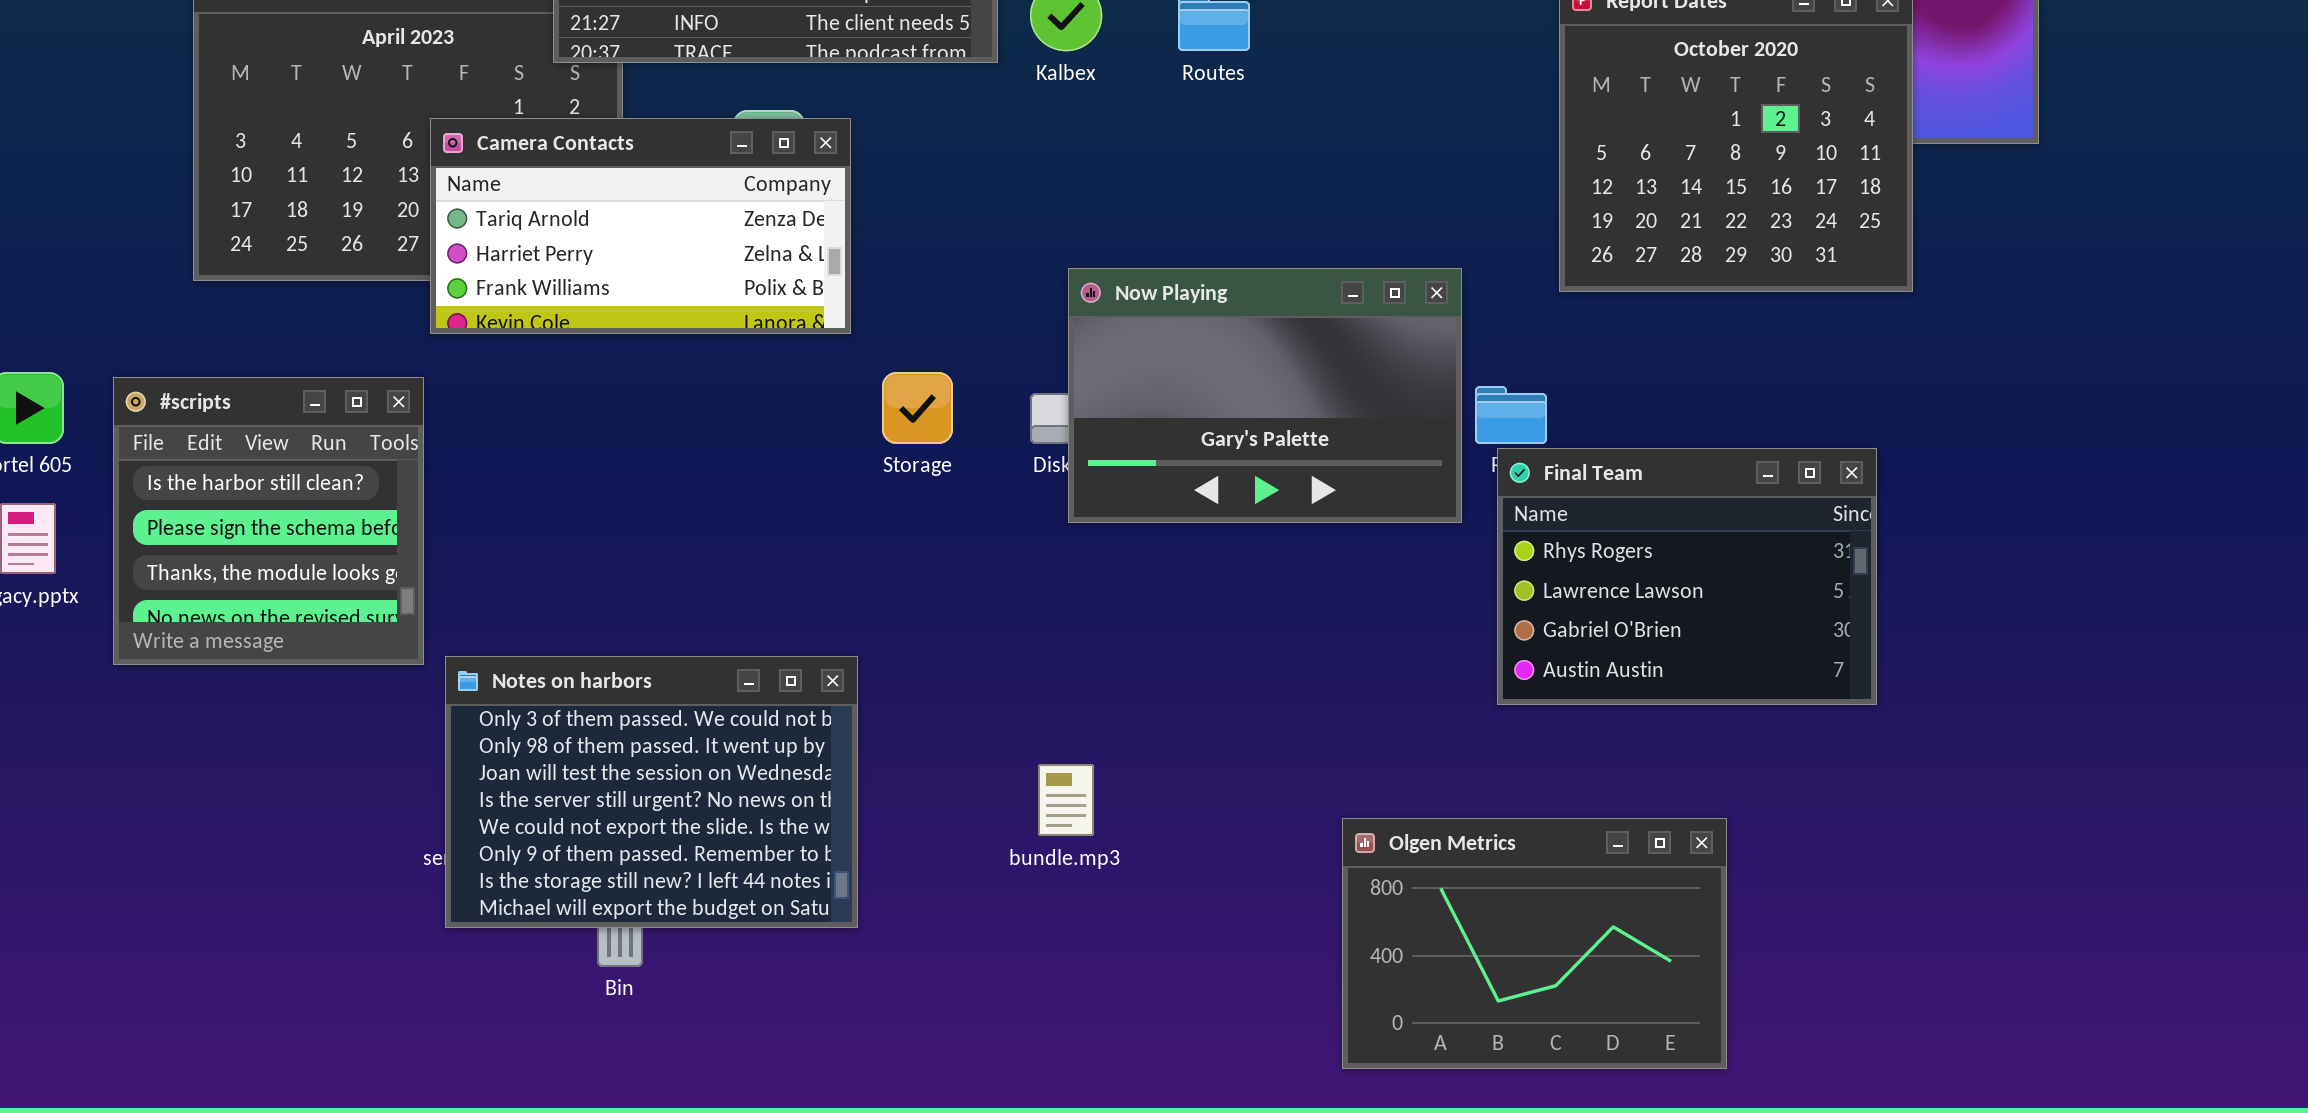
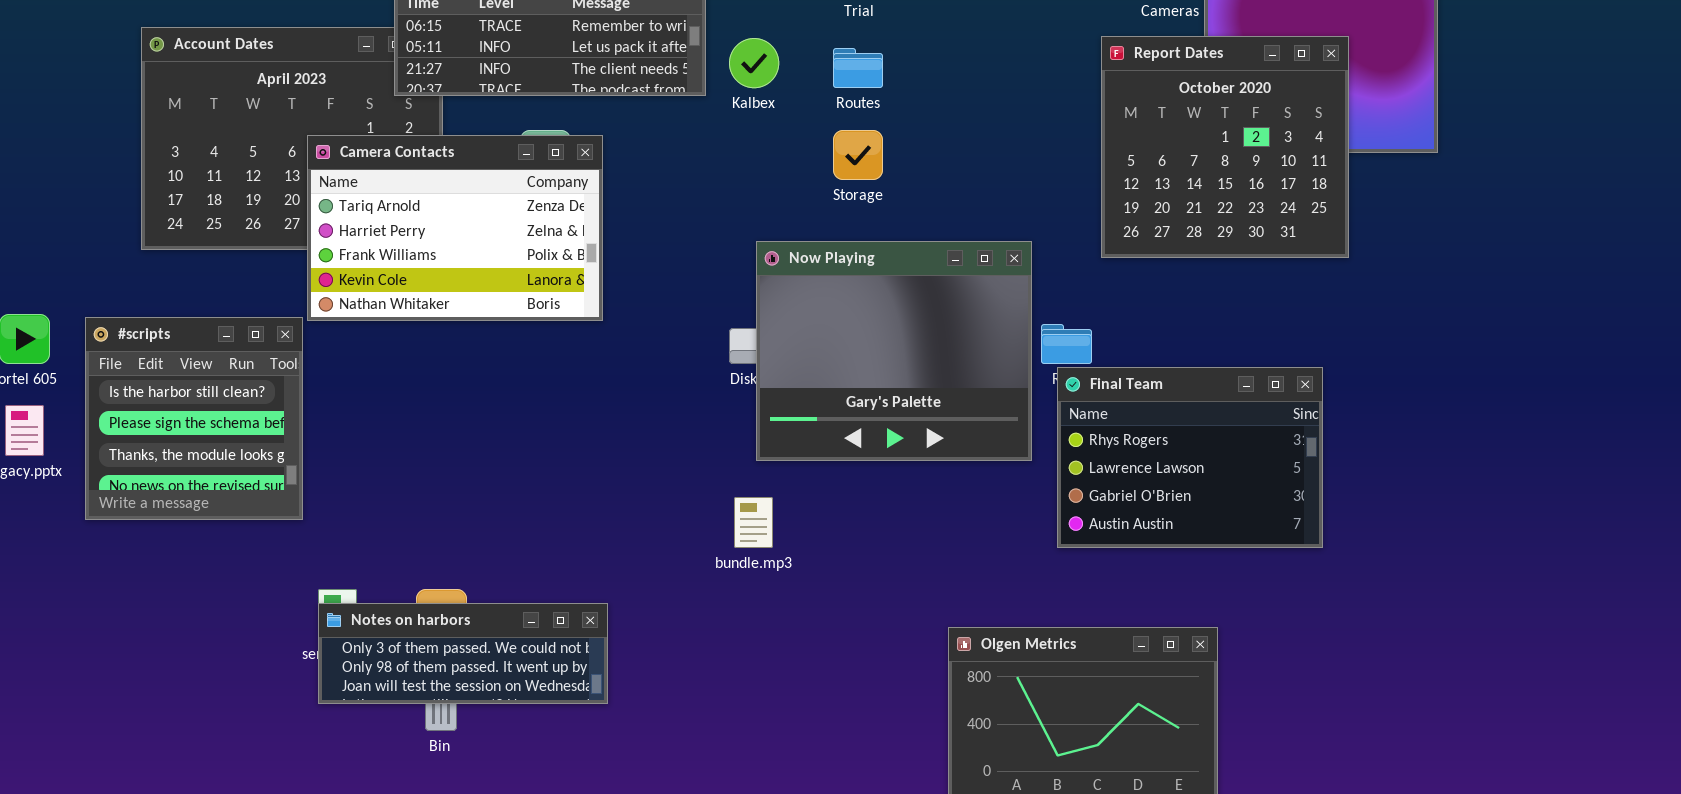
Camera Contacts: [430,118,851,334] -> [307,135,603,321], resized
Now Playing: [1068,268,1462,523] -> [756,241,1032,461], resized
Storage: [882,372,953,444] -> [833,130,883,180], moved
Notes on harbors: [445,656,858,928] -> [318,603,608,704], resized
bundle.mp3: [1038,764,1094,836] -> [734,497,773,548], moved

